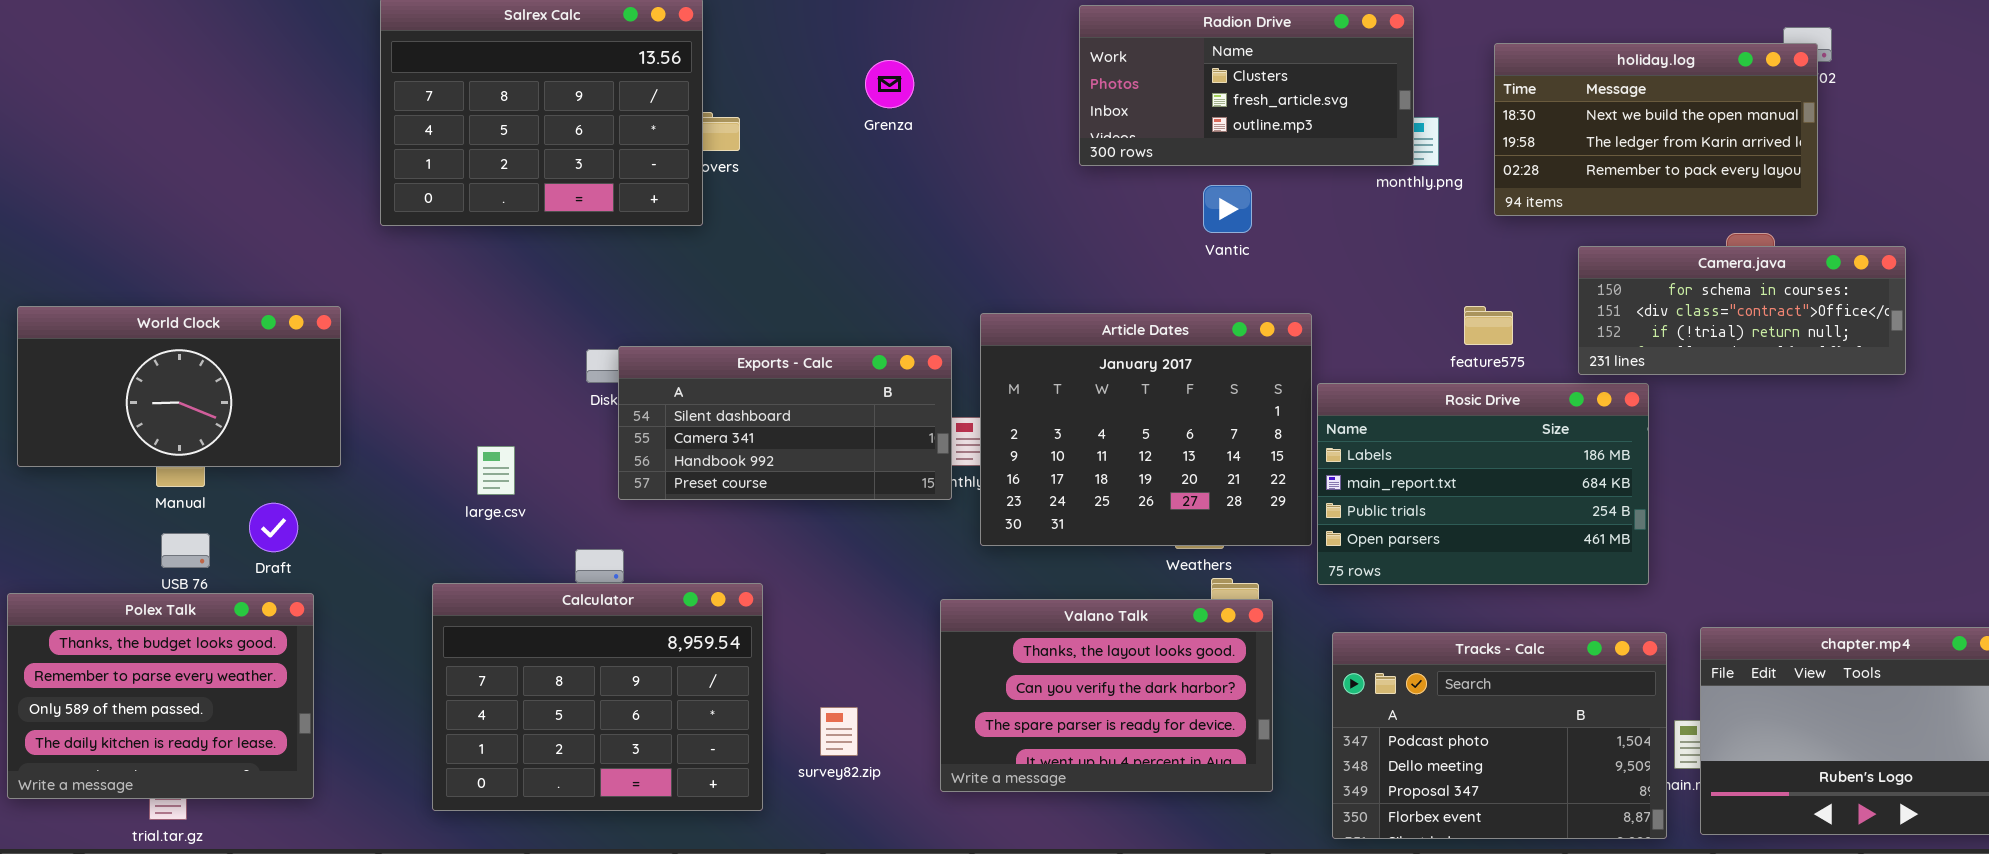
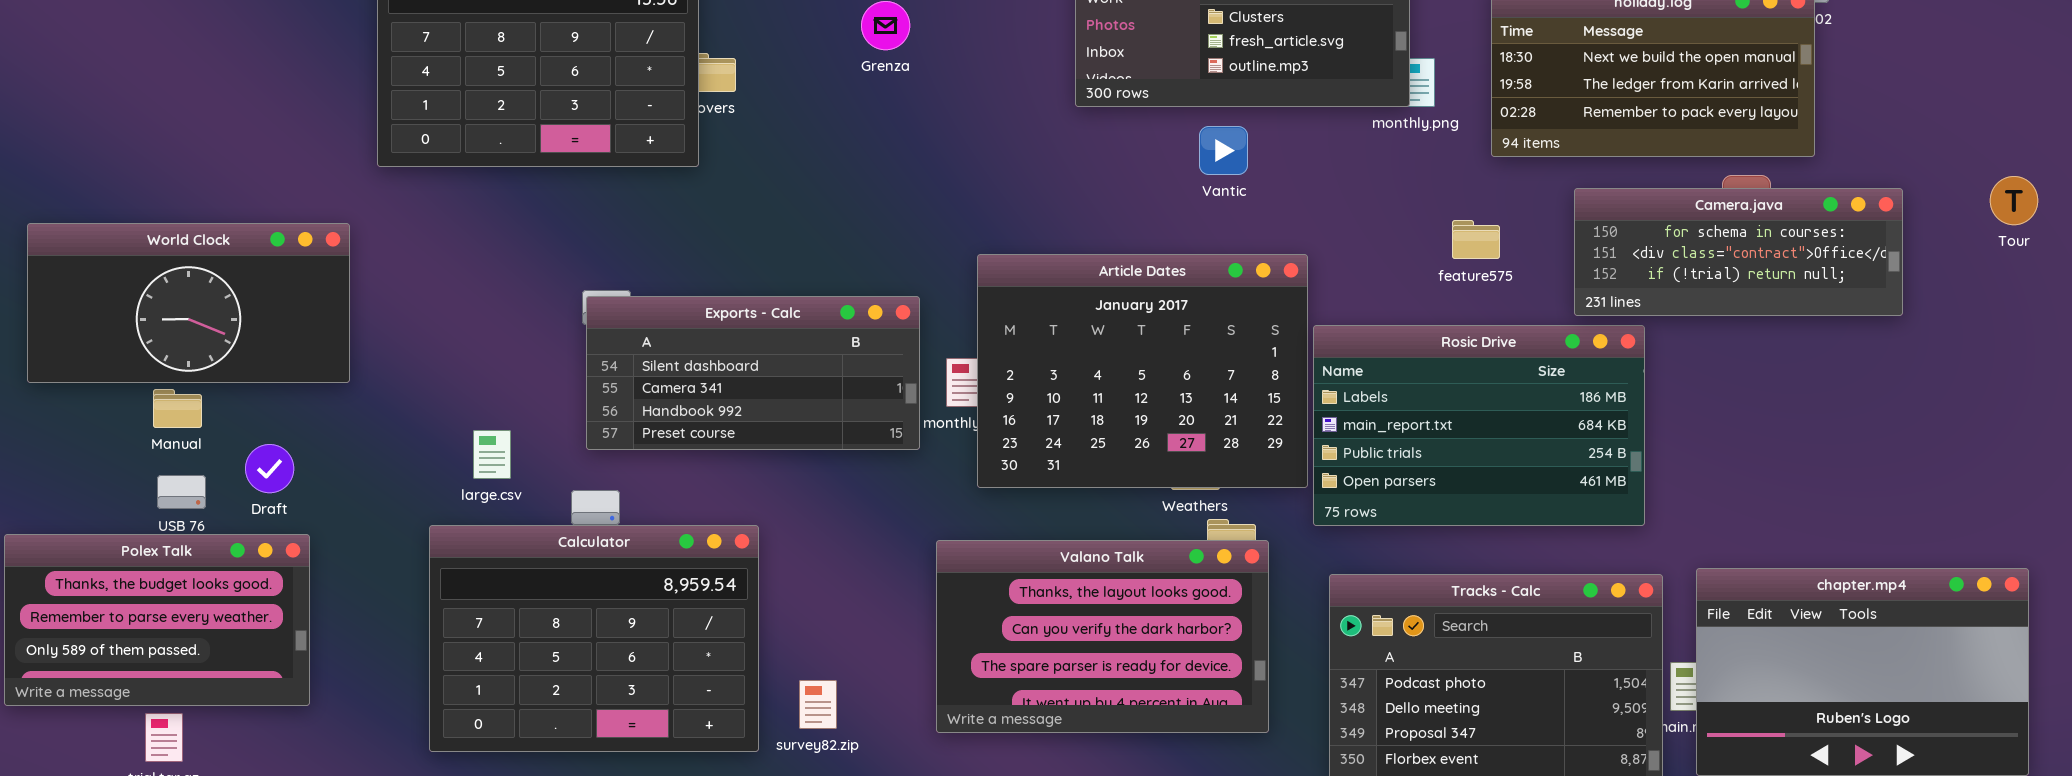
World Clock: [17,306,341,467] -> [27,223,350,383], moved
feature575: [1464,306,1513,345] -> [1452,220,1500,259], moved
Exports - Calc: [618,346,952,500] -> [586,296,920,450], moved
large.csv: [477,446,515,495] -> [473,430,511,479], moved
Polex Talk: [7,593,314,799] -> [4,534,310,706], resized
survey82.zip: [820,707,858,756] -> [799,680,837,729], moved

